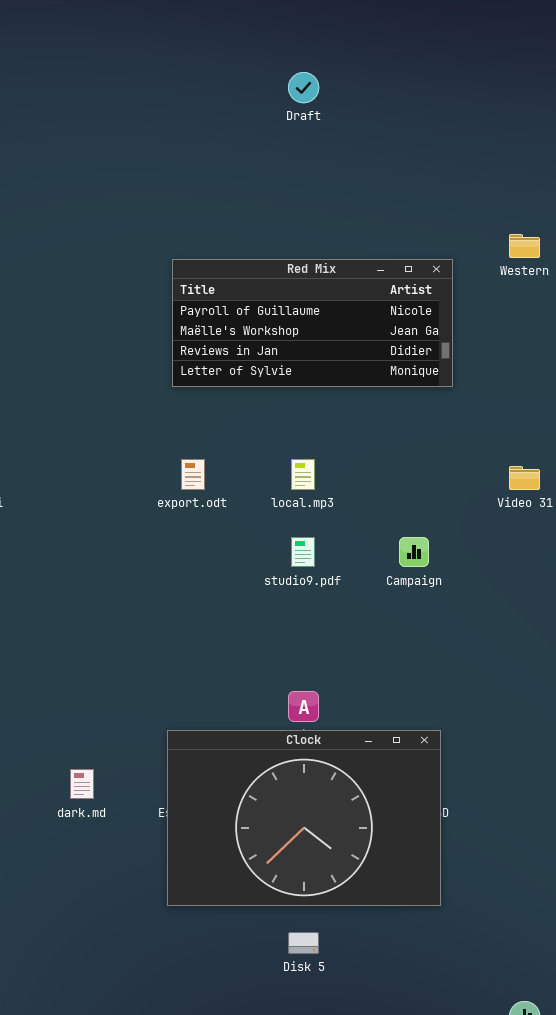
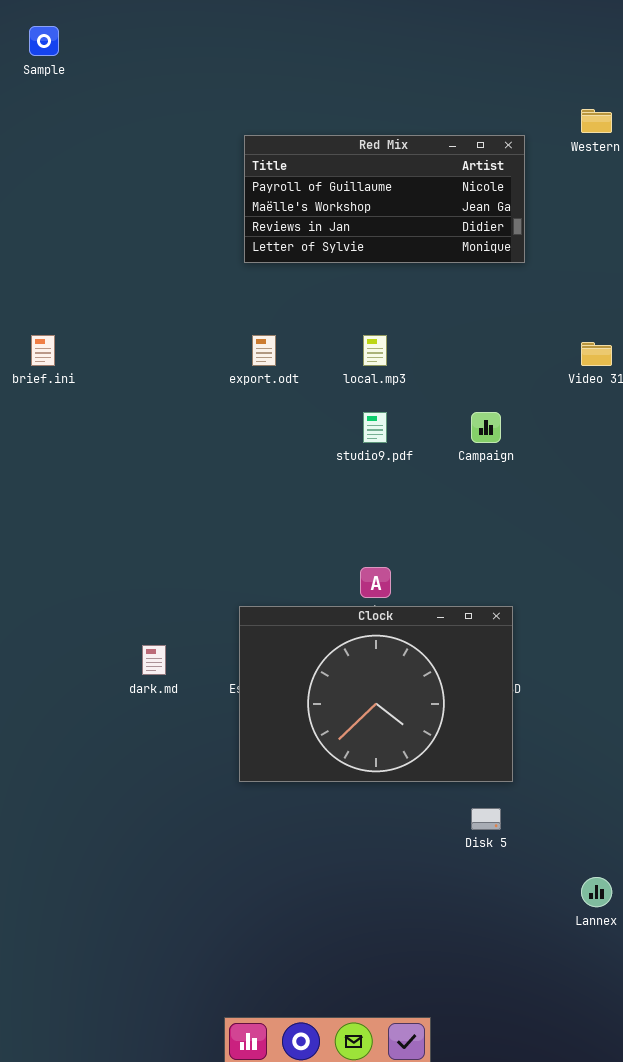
Disk 5: [288,932,319,954] -> [471,808,501,830], moved

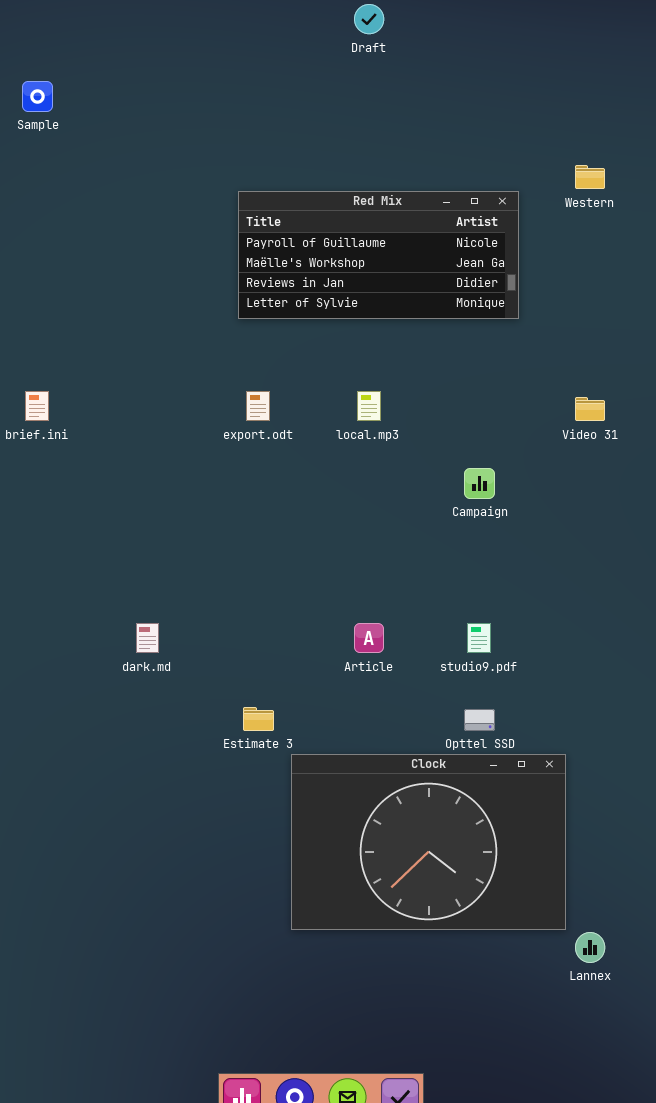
studio9.pdf: [363,412,387,443] -> [467,623,491,653], moved
Clock: [239,606,513,782] -> [291,754,566,930], moved
dark.md: [142,645,166,675] -> [136,623,159,653], moved

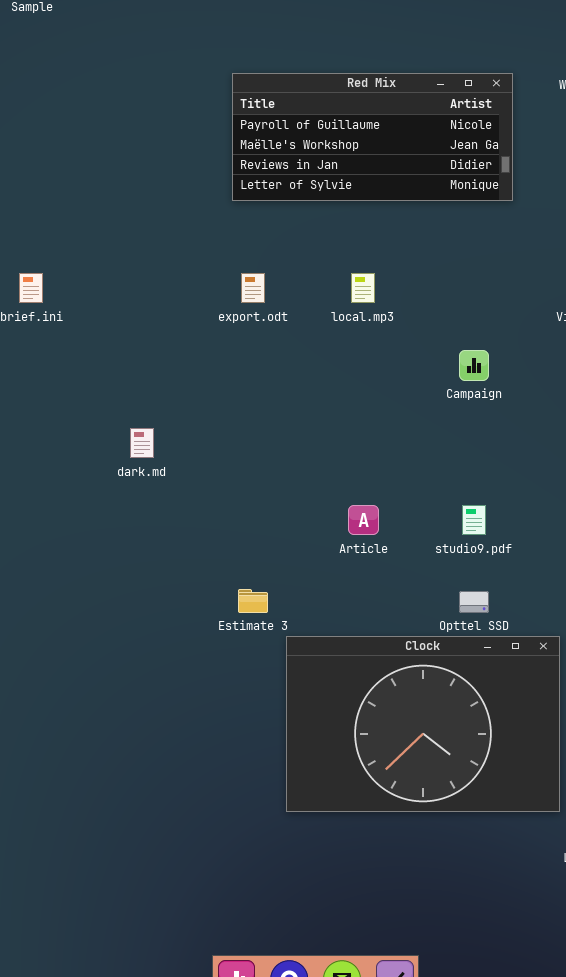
dark.md: [136,623,159,653] -> [130,428,154,458], moved

